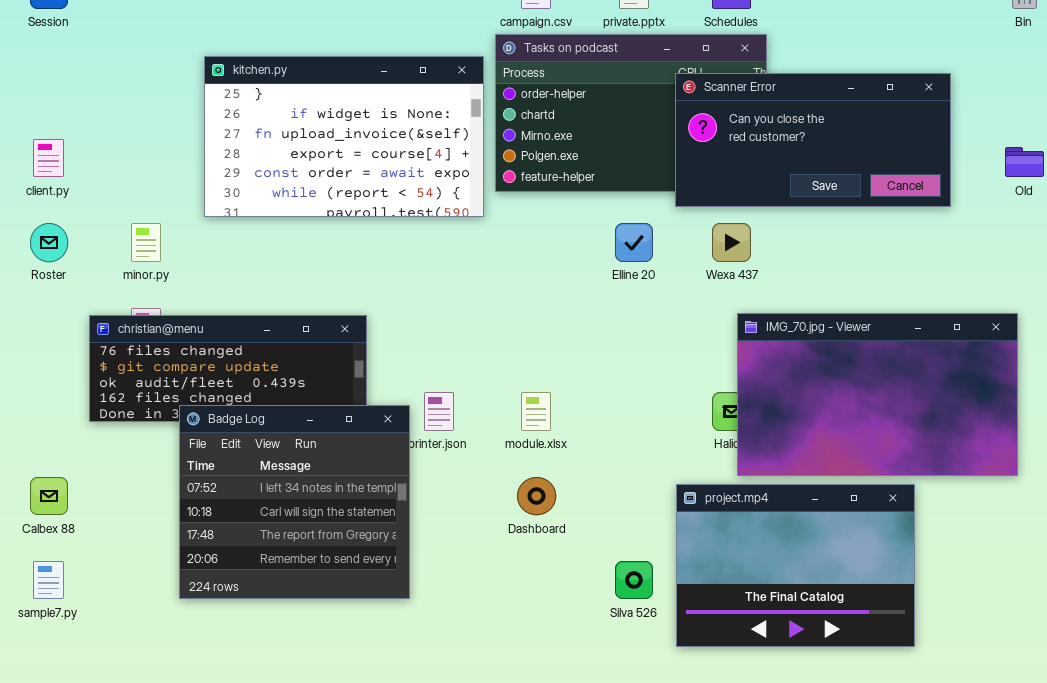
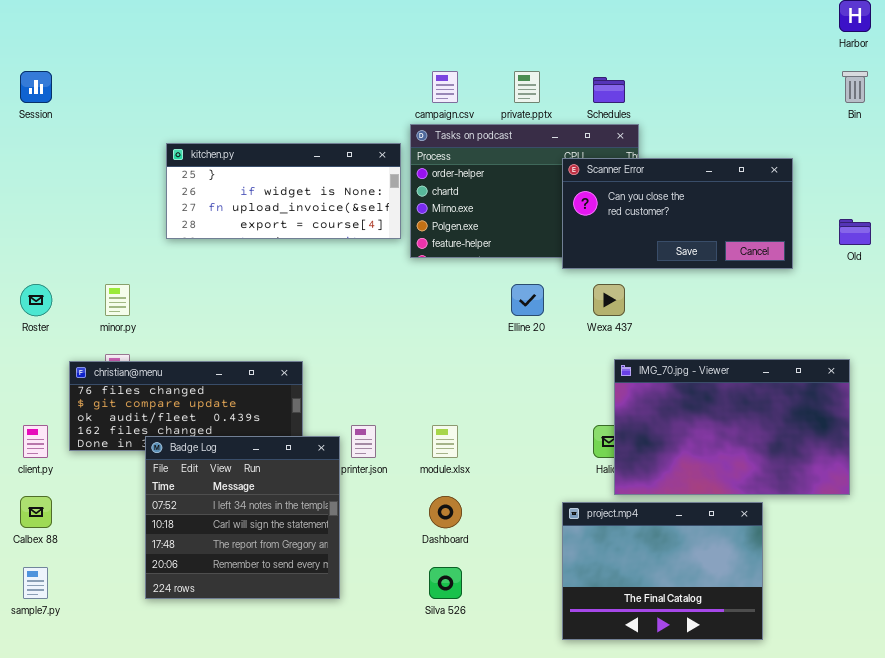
kitchen.py: [204,56,484,217] -> [166,143,401,239], resized
client.py: [33,139,64,177] -> [23,425,48,458], moved
Silva 526: [615,561,653,599] -> [429,567,462,599], moved

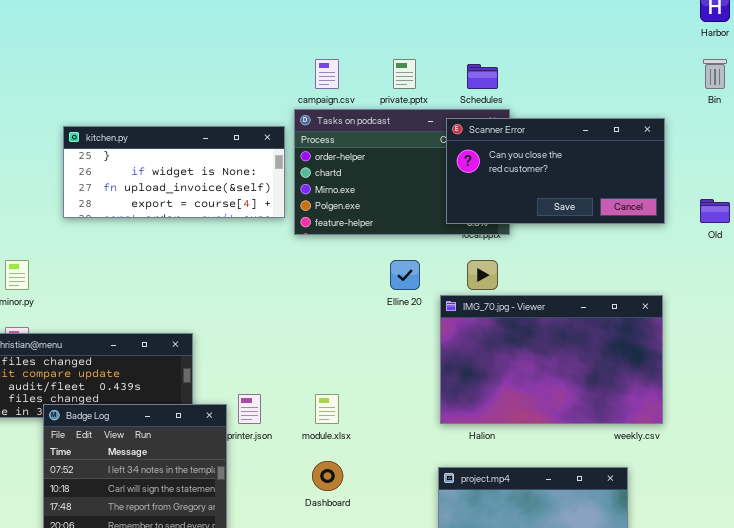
Scanner Error: [562,158,793,269] -> [446,118,665,224], moved
IMG_70.jpg - Viewer: [614,359,850,495] -> [440,295,663,424], moved

